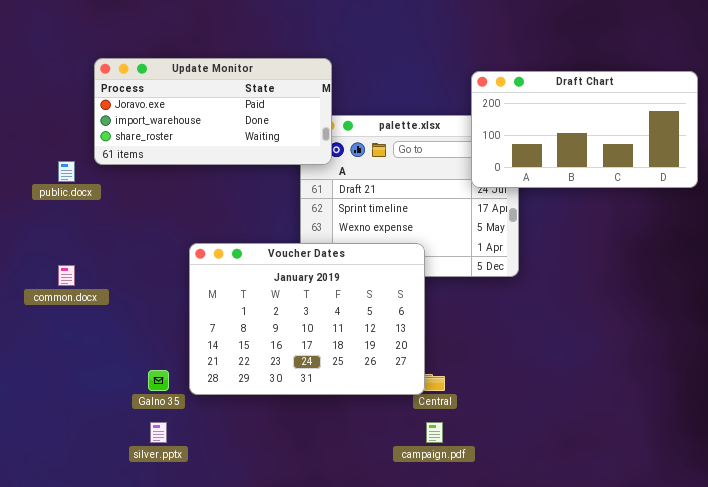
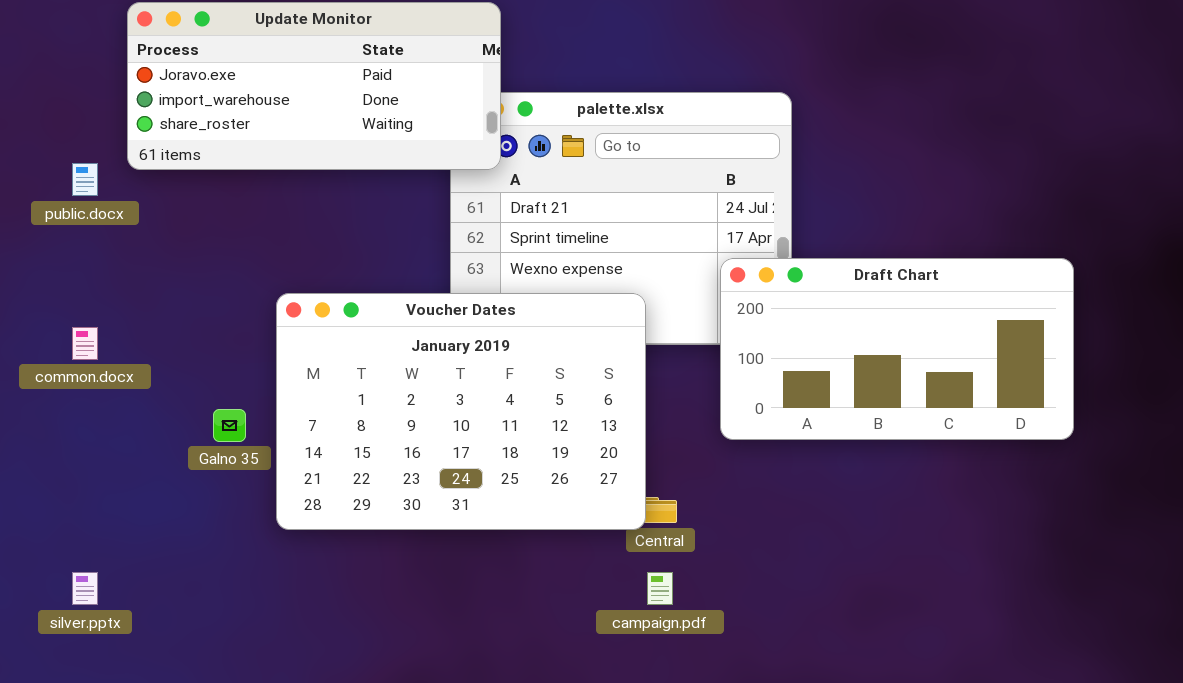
Draft Chart: [471,71,698,188] -> [720,258,1074,440], moved
Galno 35: [148,370,169,391] -> [213,409,246,442], moved
silver.pptx: [150,422,167,443] -> [72,572,98,605], moved

